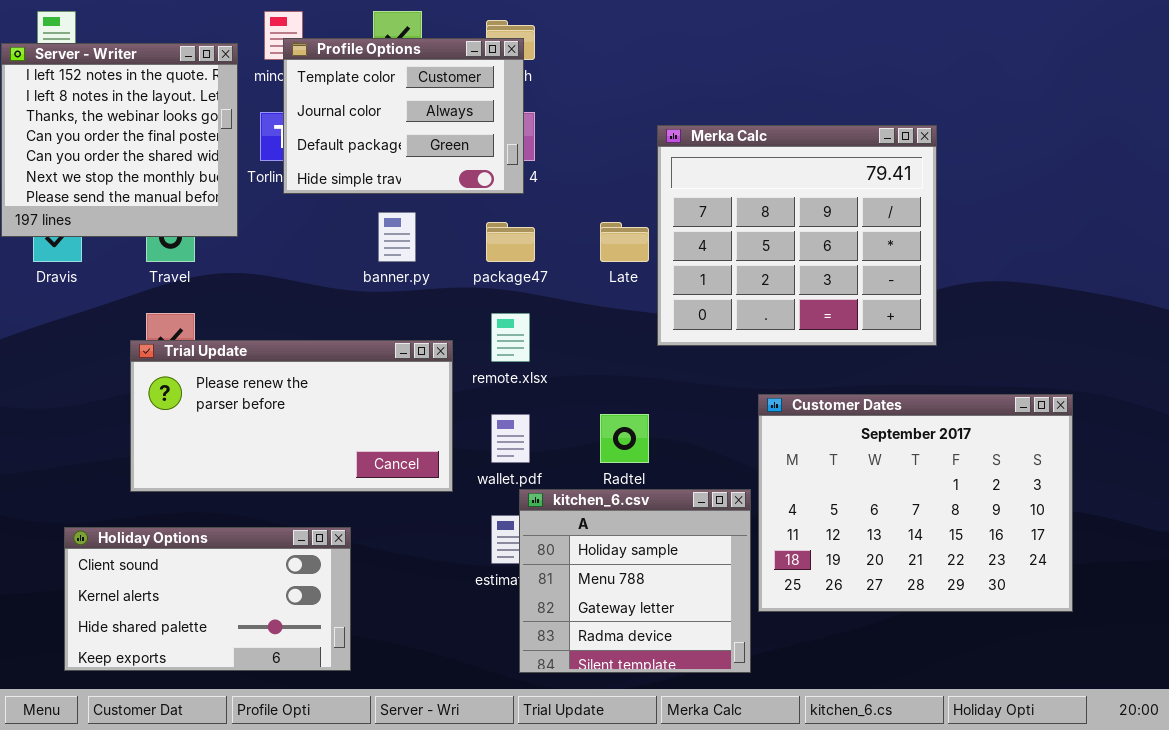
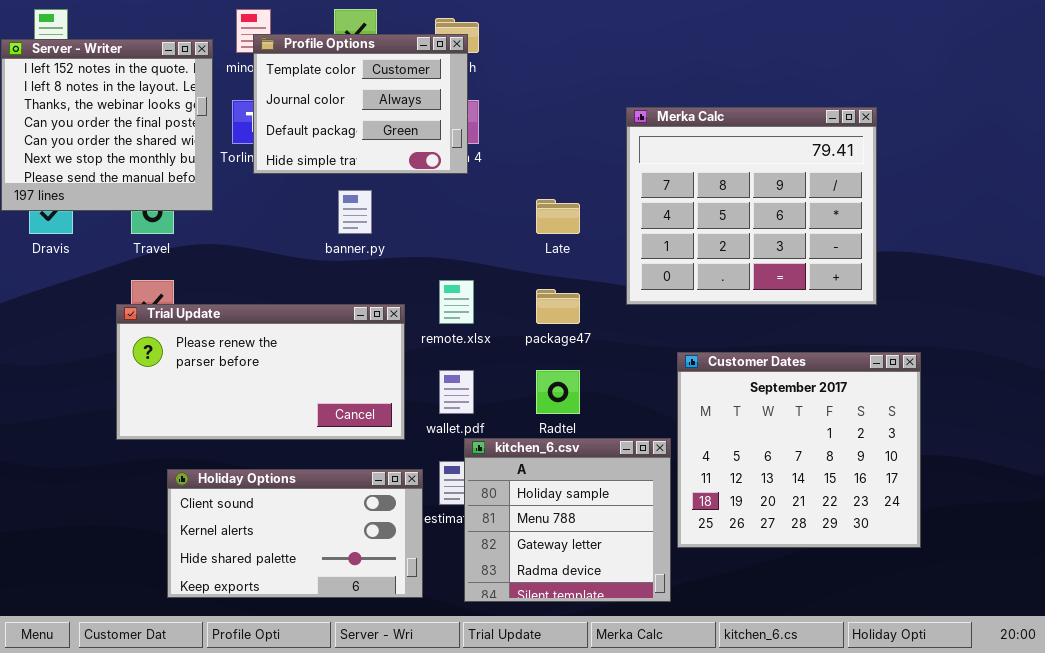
Merka Calc: [657,125,937,346] -> [626,107,877,305], moved
package47: [486,222,535,262] -> [536,289,580,324], moved
Customer Dates: [758,394,1073,612] -> [677,352,921,548], resized
Holiday Options: [64,527,351,671] -> [167,469,423,598], moved

